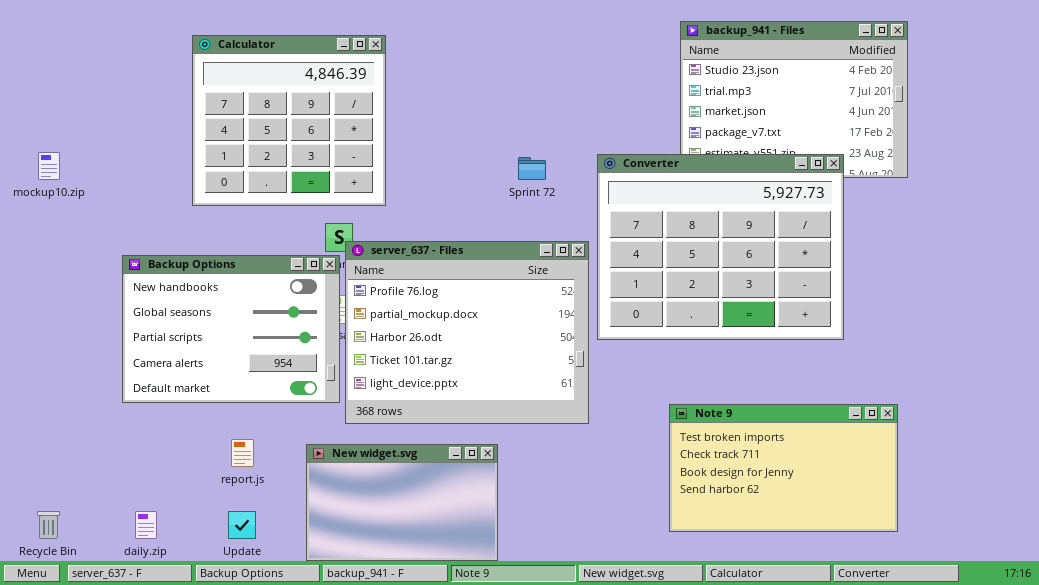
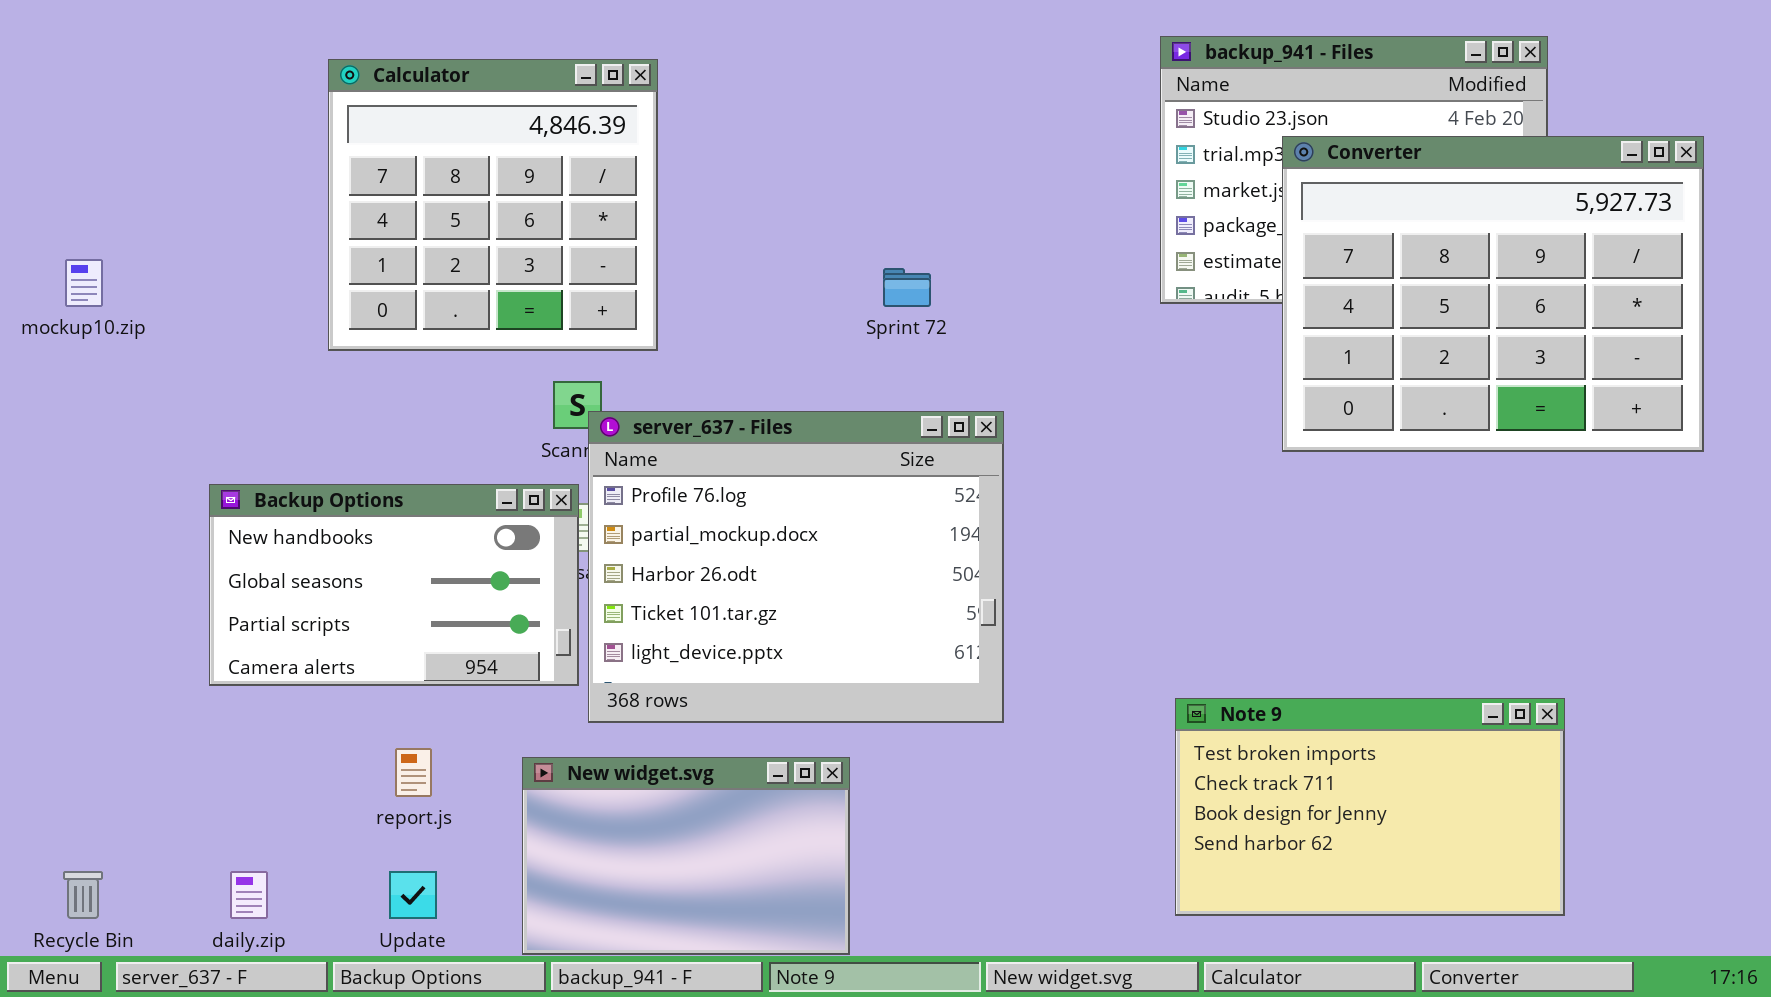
Converter: [597,154,844,340] -> [1282,136,1704,452], moved
Backup Options: [122,255,340,403] -> [209,484,579,686], resized
Note 9: [669,404,898,532] -> [1175,698,1565,916], moved

